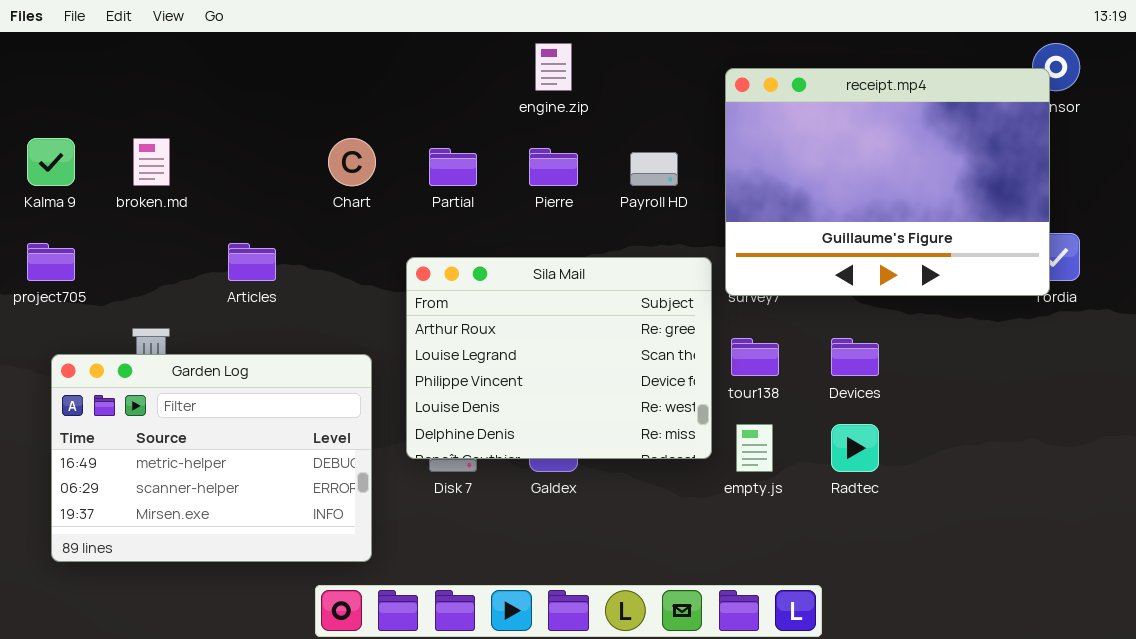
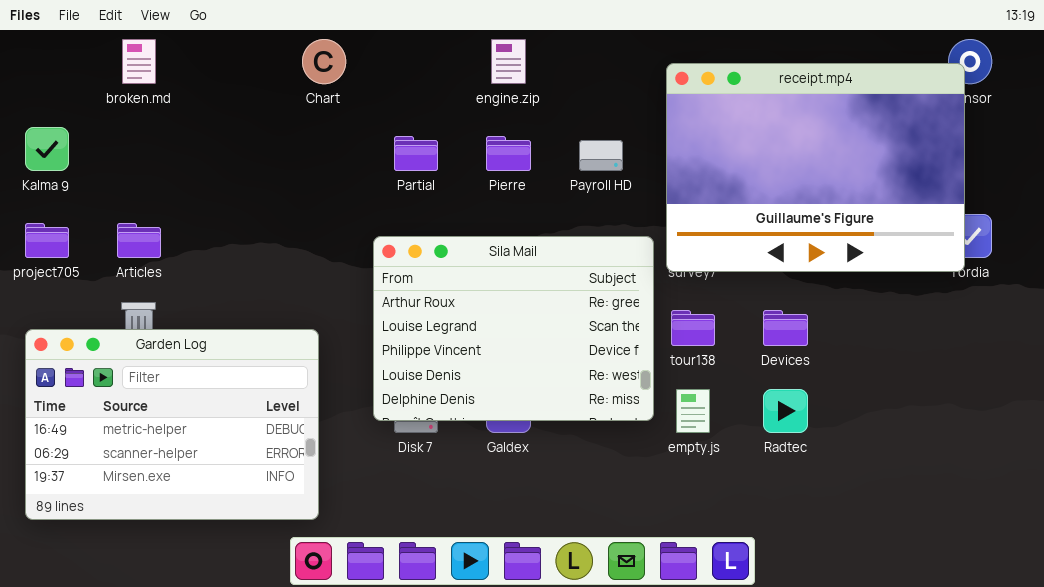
broken.md: [133,138,170,186] -> [122,39,156,84], moved
Chart: [328,138,376,186] -> [302,39,346,84], moved
Articles: [228,243,276,281] -> [117,223,161,258], moved
Garden Log: [51,354,372,562] -> [25,329,319,520], moved

